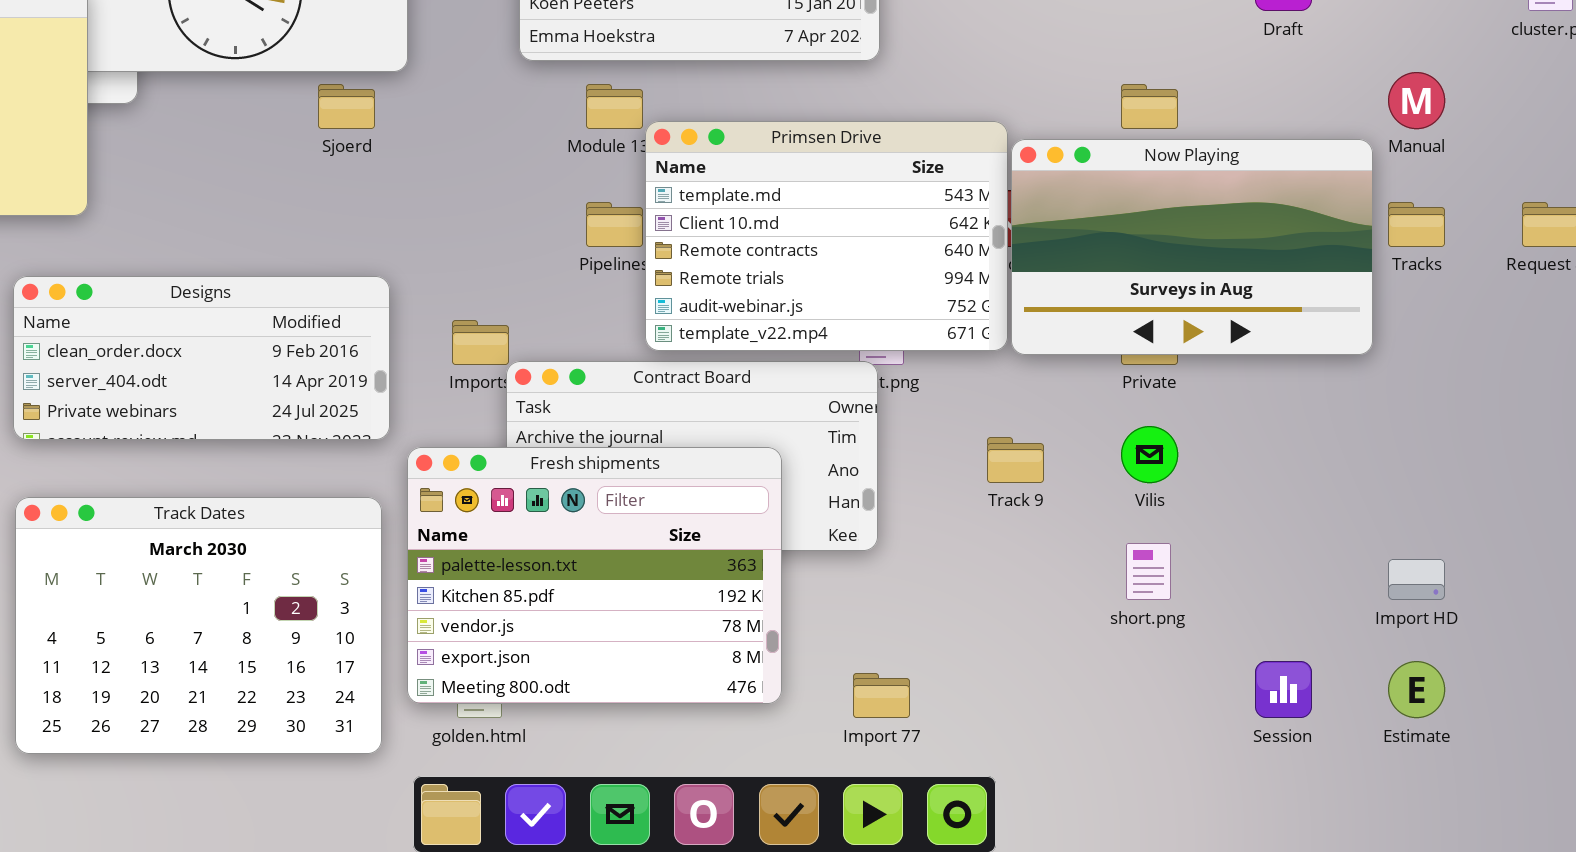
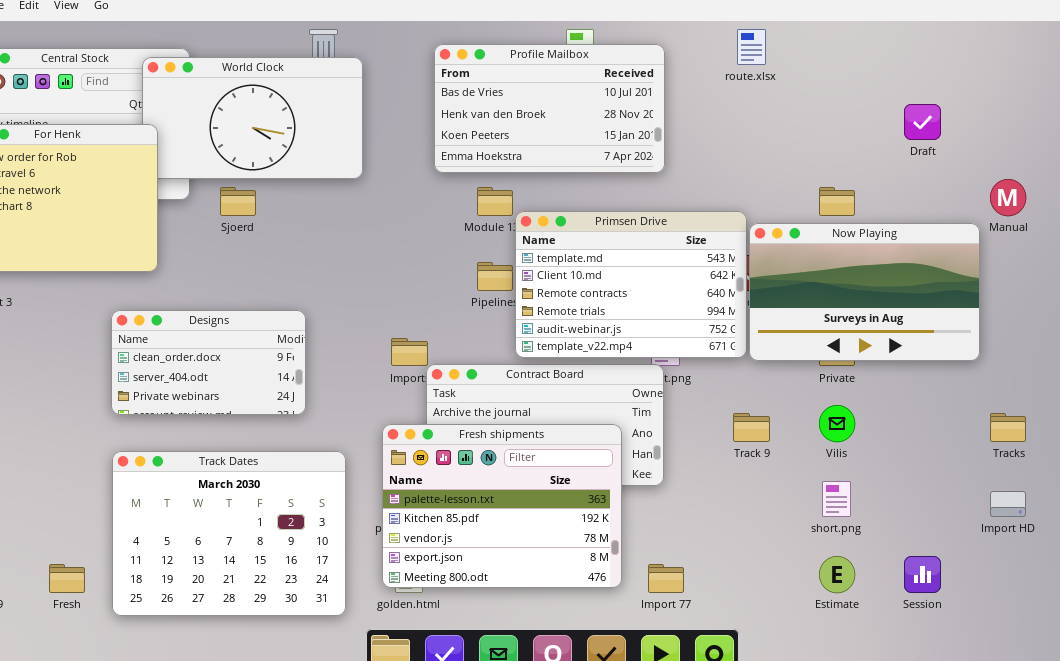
Sjoerd: [318,84,375,129] -> [220,187,256,216], moved
Tracks: [1388,202,1445,247] -> [990,413,1026,442], moved
Designs: [13,276,390,440] -> [111,310,306,415], resized
Fresh shipments: [407,447,782,704] -> [382,424,622,588], moved
Estimate: [1388,661,1445,718] -> [819,556,855,593], moved

